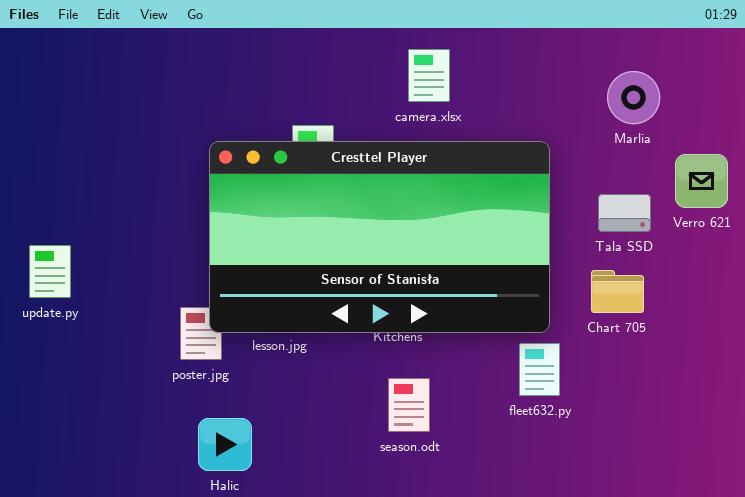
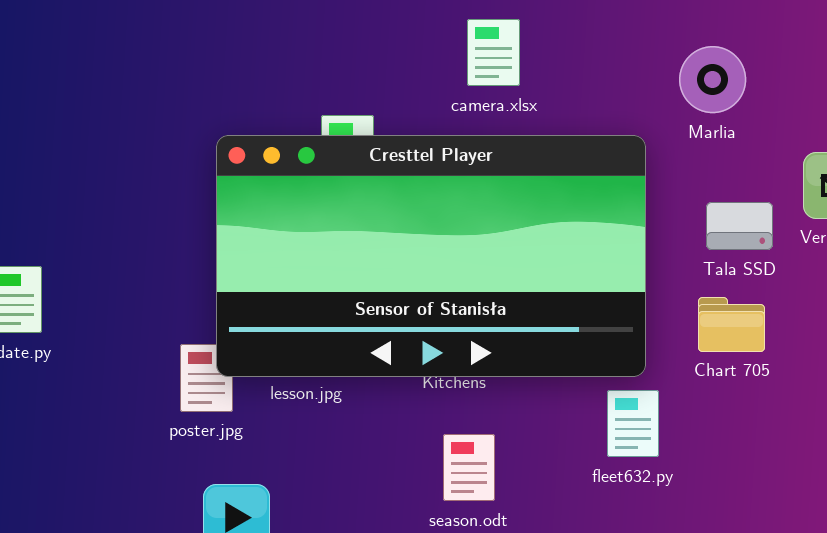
Marlia: [607,71,660,124] -> [679,46,746,113], moved

